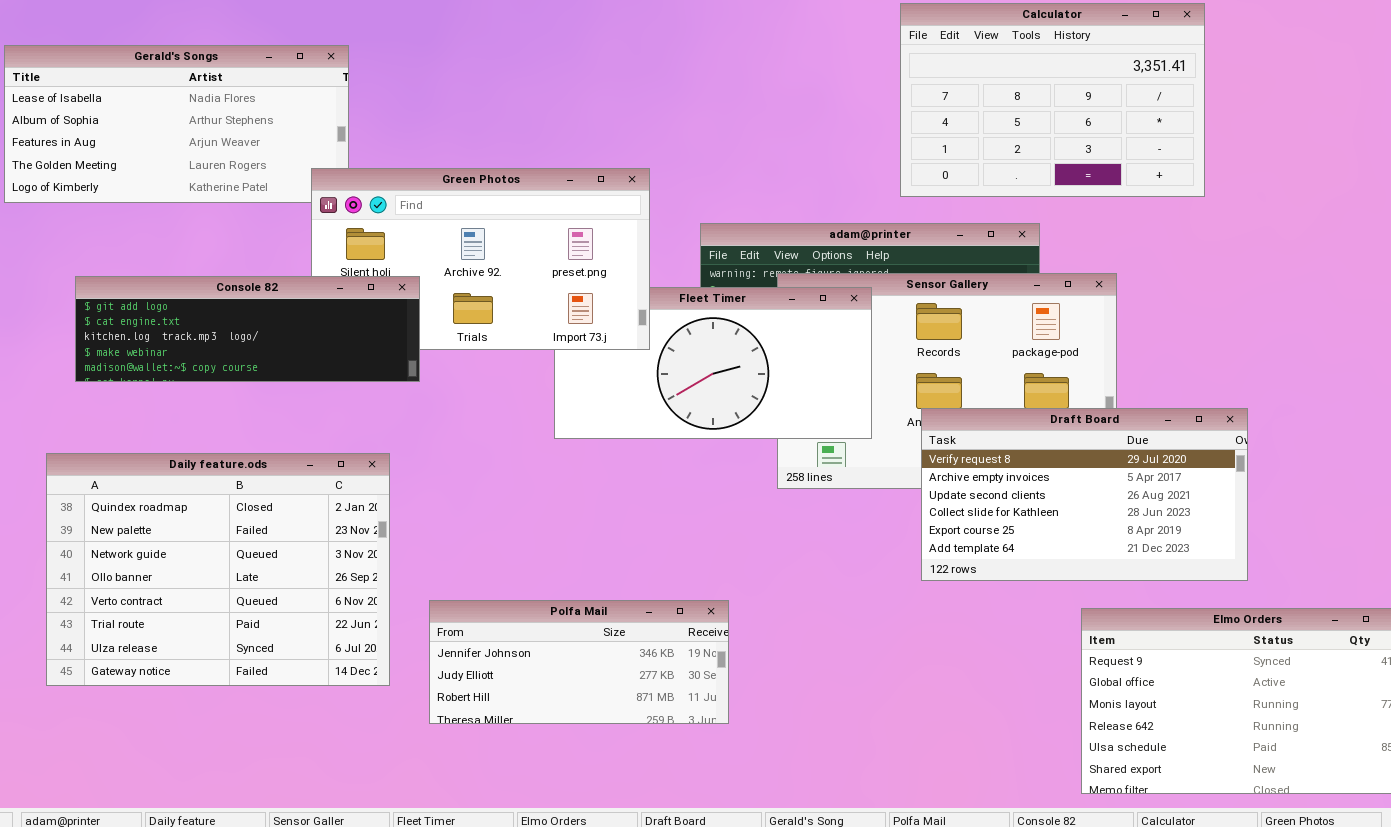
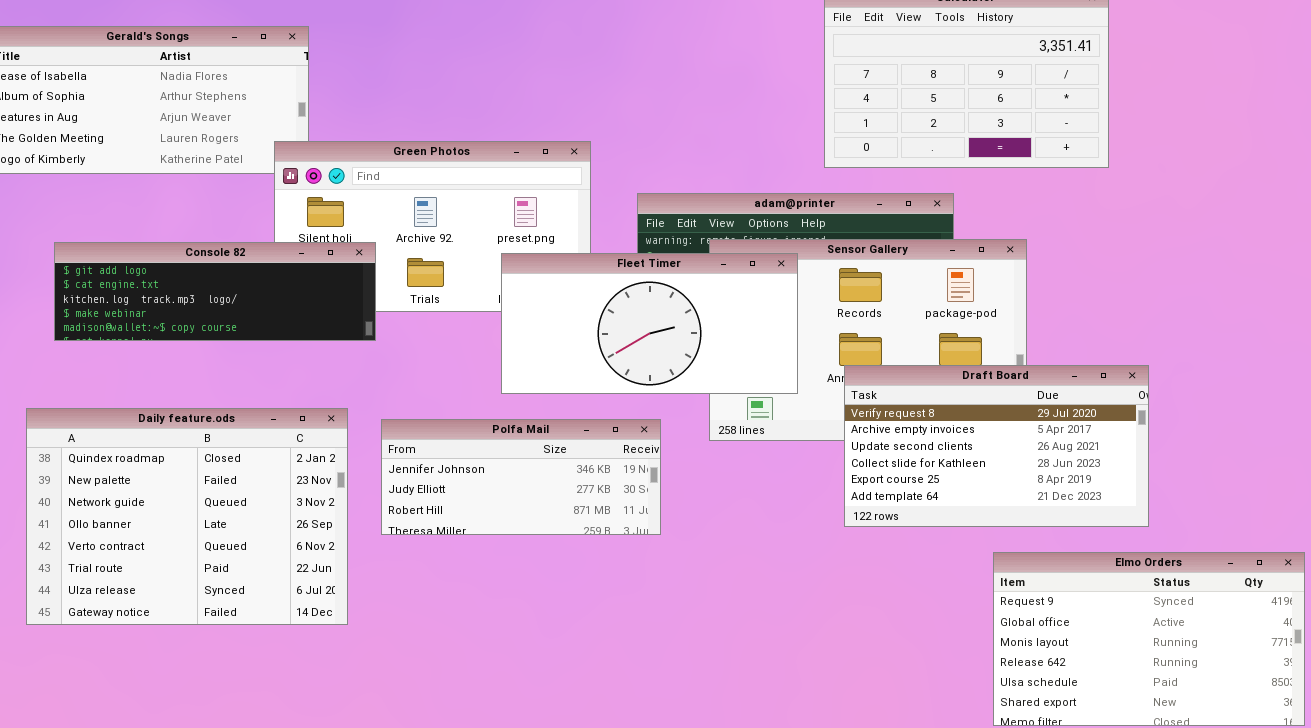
Fleet Timer: [554,287,872,439] -> [501,253,798,394], raised
Polfa Mail: [429,600,729,724] -> [381,419,661,535], moved

